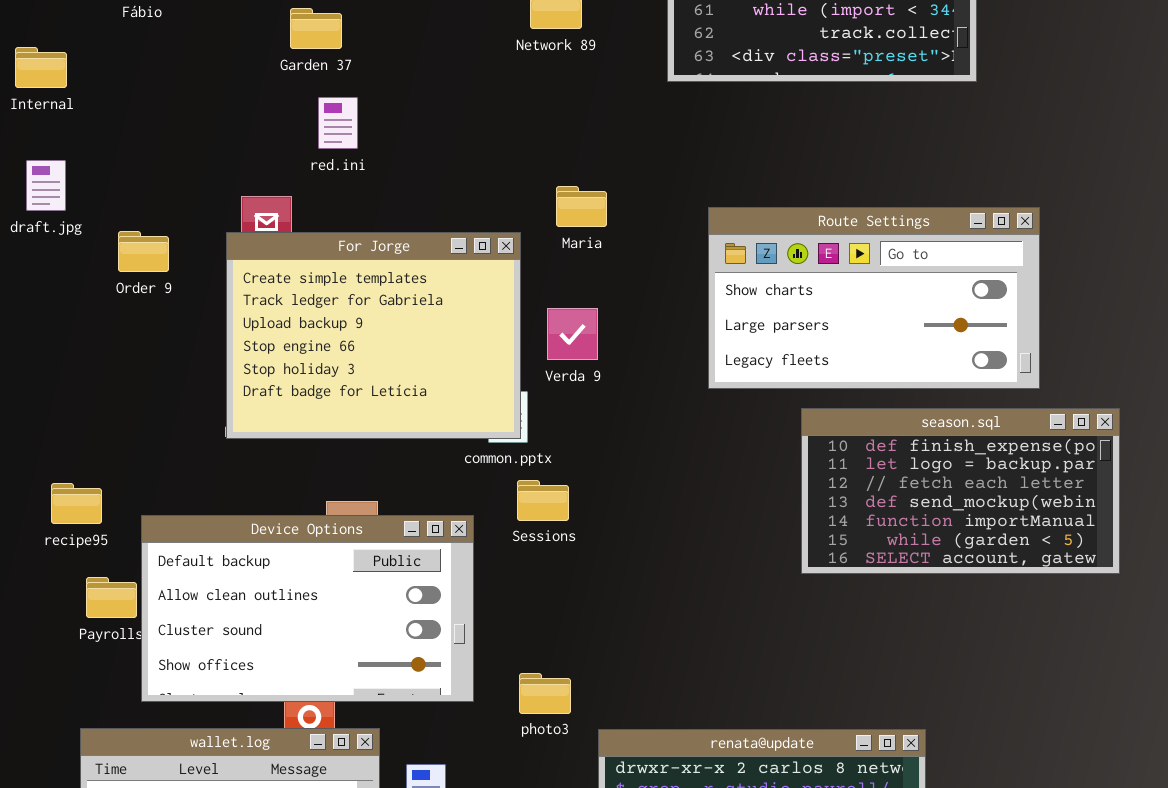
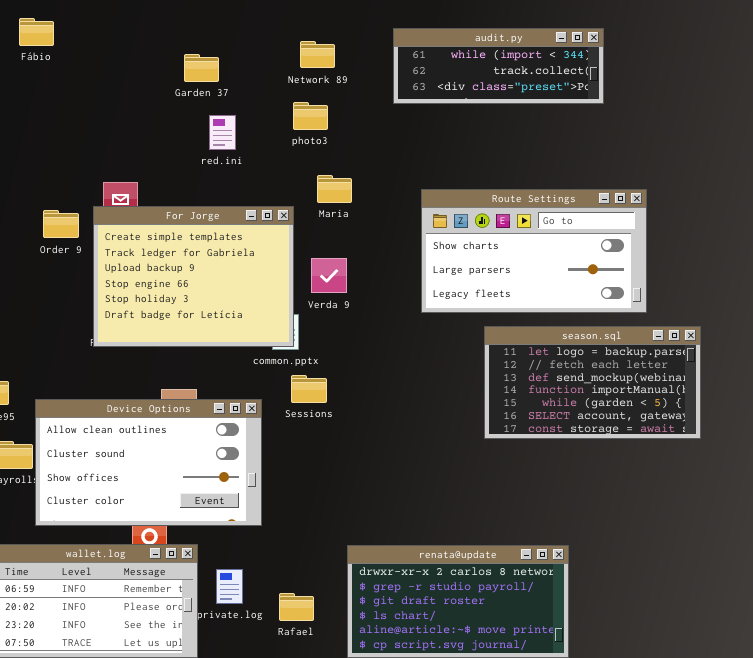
Garden 37: [290,8,342,49] -> [184,54,219,82], moved
red.ini: [318,97,358,149] -> [209,115,236,150], moved
Order 9: [118,231,169,272] -> [43,210,79,238], moved
season.sql: [801,408,1120,574] -> [484,326,701,439], scrolled down 1 row
Device Options: [141,515,474,702] -> [35,399,262,526], scrolled down 1 row
photo3: [519,673,571,714] -> [293,102,328,130], moved

